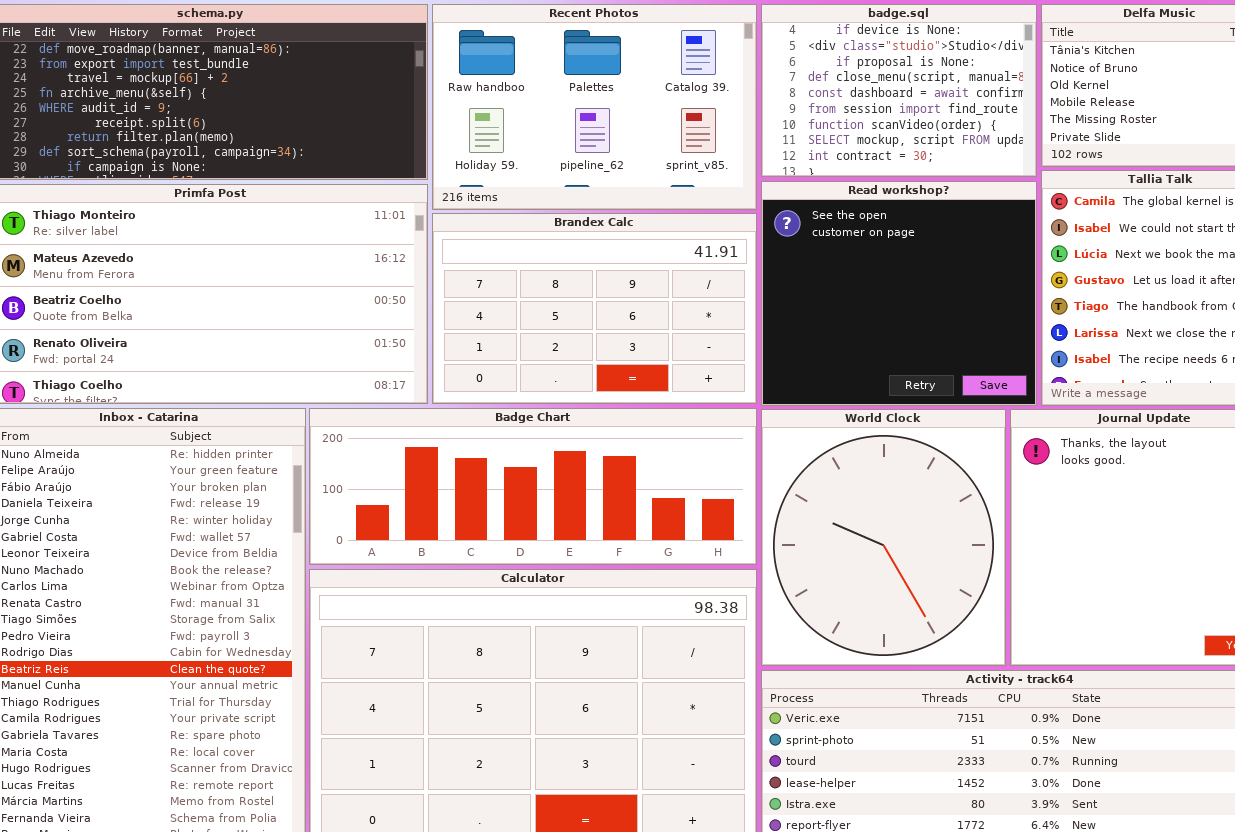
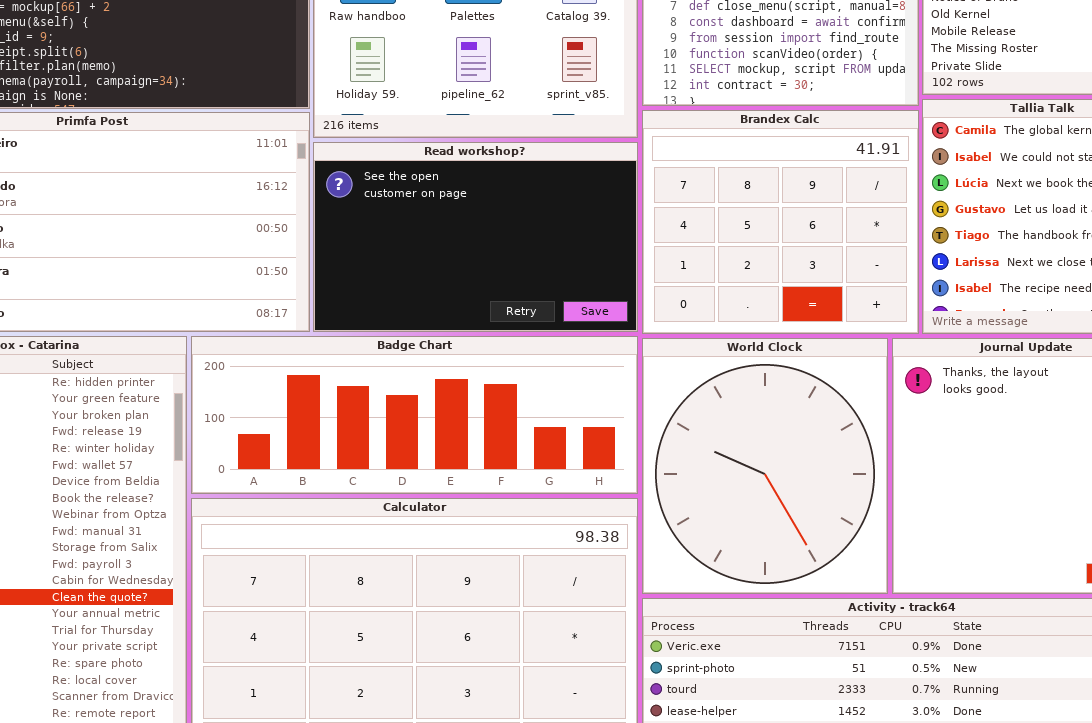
Read workshop?: [761,181,1037,406] -> [313,142,638,332], moved, resized
Brandex Calc: [432,213,757,404] -> [642,110,919,334], moved, resized

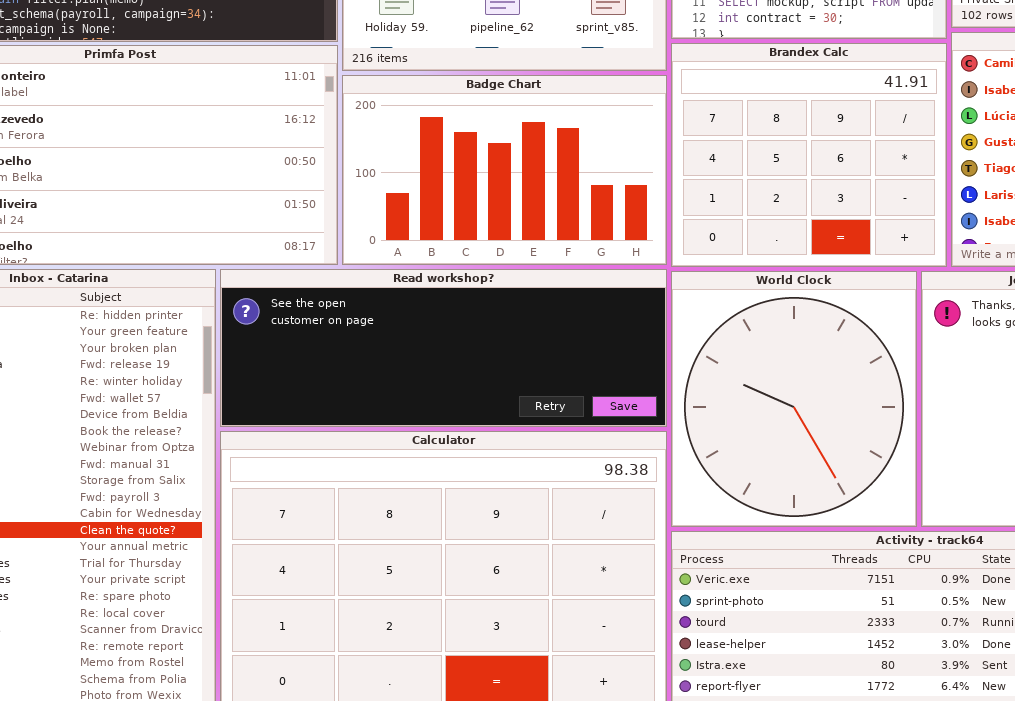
Read workshop?: [313,142,638,332] -> [220,269,667,427], moved, resized
Badge Chart: [191,336,638,494] -> [342,75,667,265], moved, resized

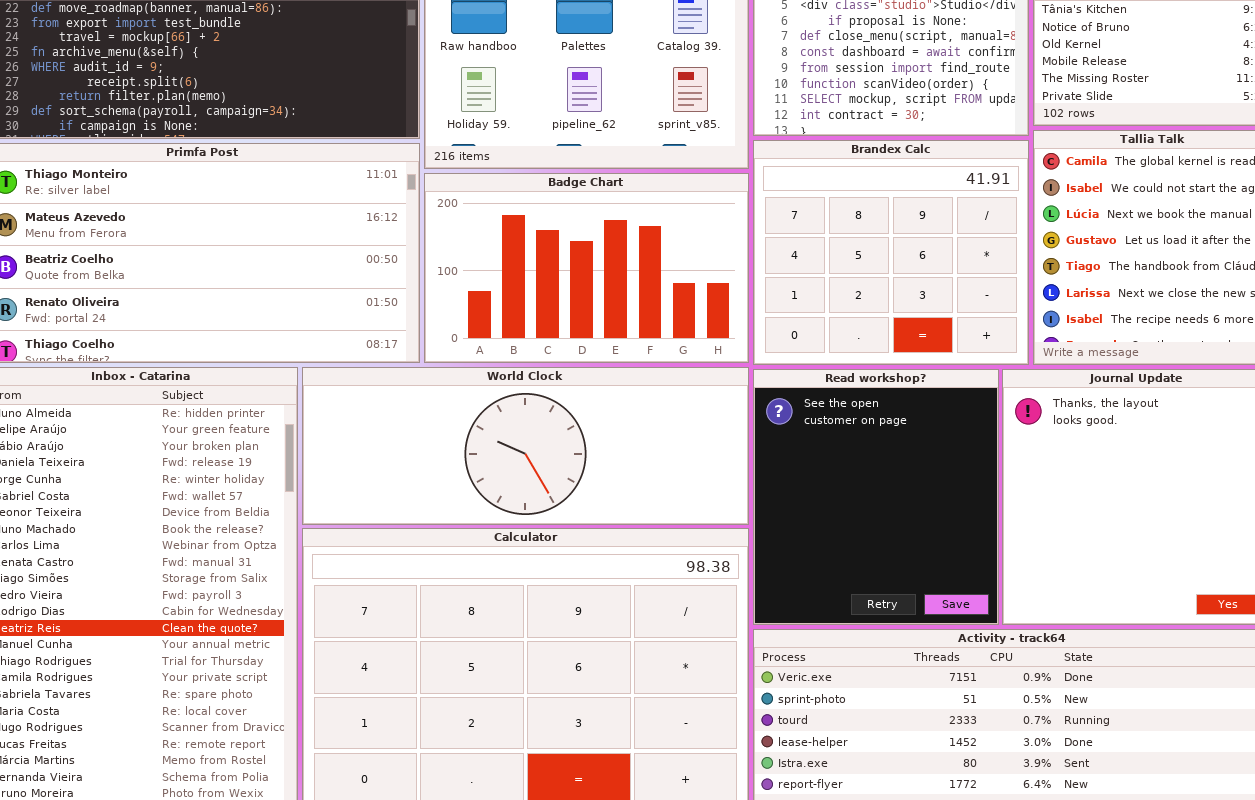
Read workshop?: [220,269,667,427] -> [753,369,999,625], moved, resized
World Clock: [671,271,917,527] -> [302,367,749,525], moved, resized

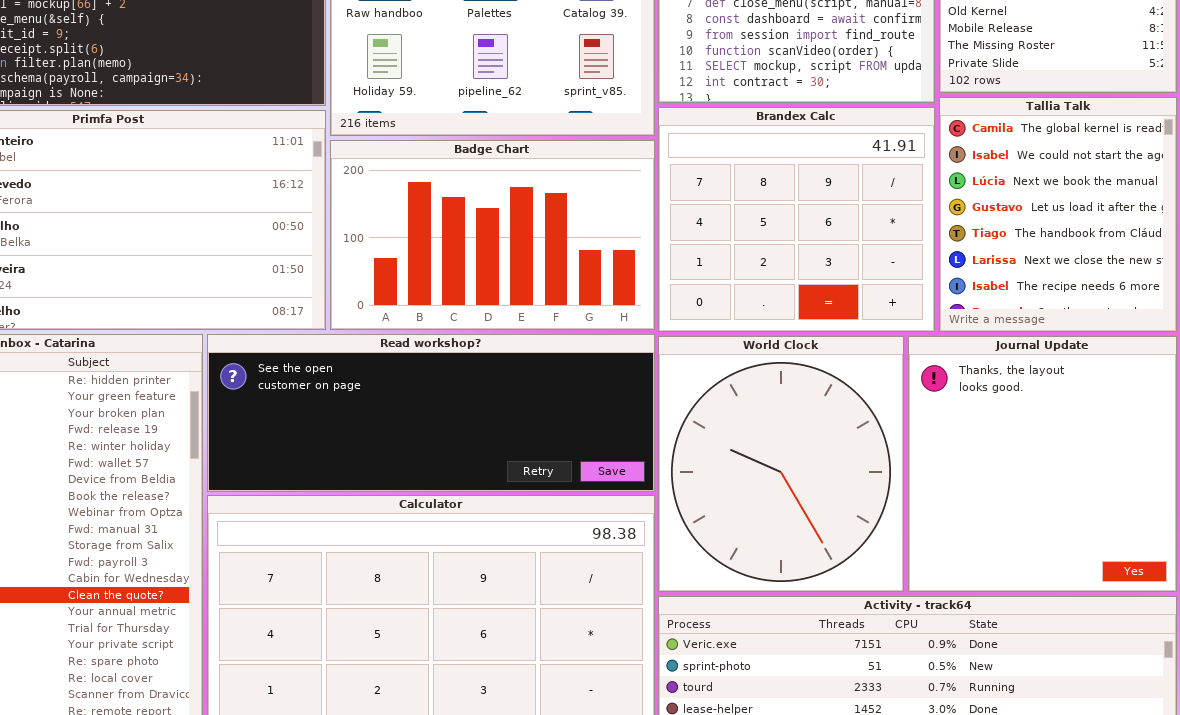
World Clock: [302,367,749,525] -> [658,336,904,592], moved, resized
Read workshop?: [753,369,999,625] -> [207,334,655,492], moved, resized

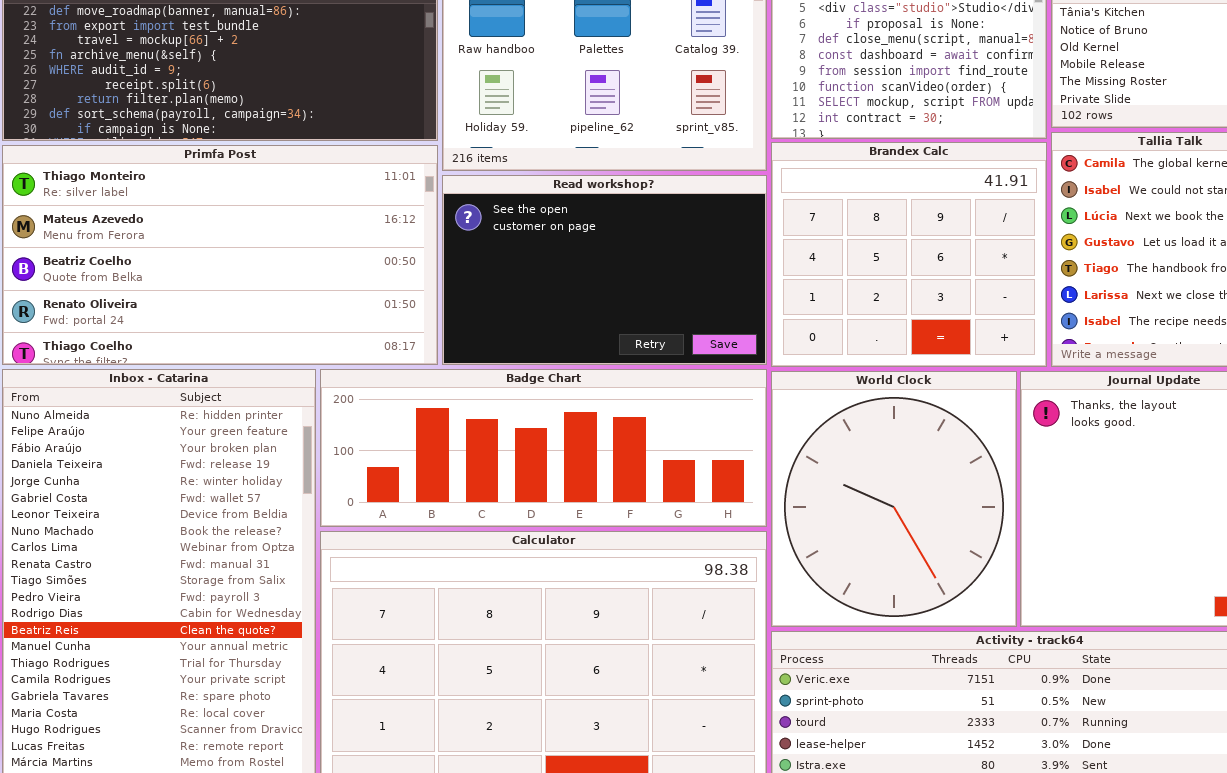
Badge Chart: [330,140,655,330] -> [320,369,767,527], moved, resized
Read workshop?: [207,334,655,492] -> [442,175,767,365], moved, resized

